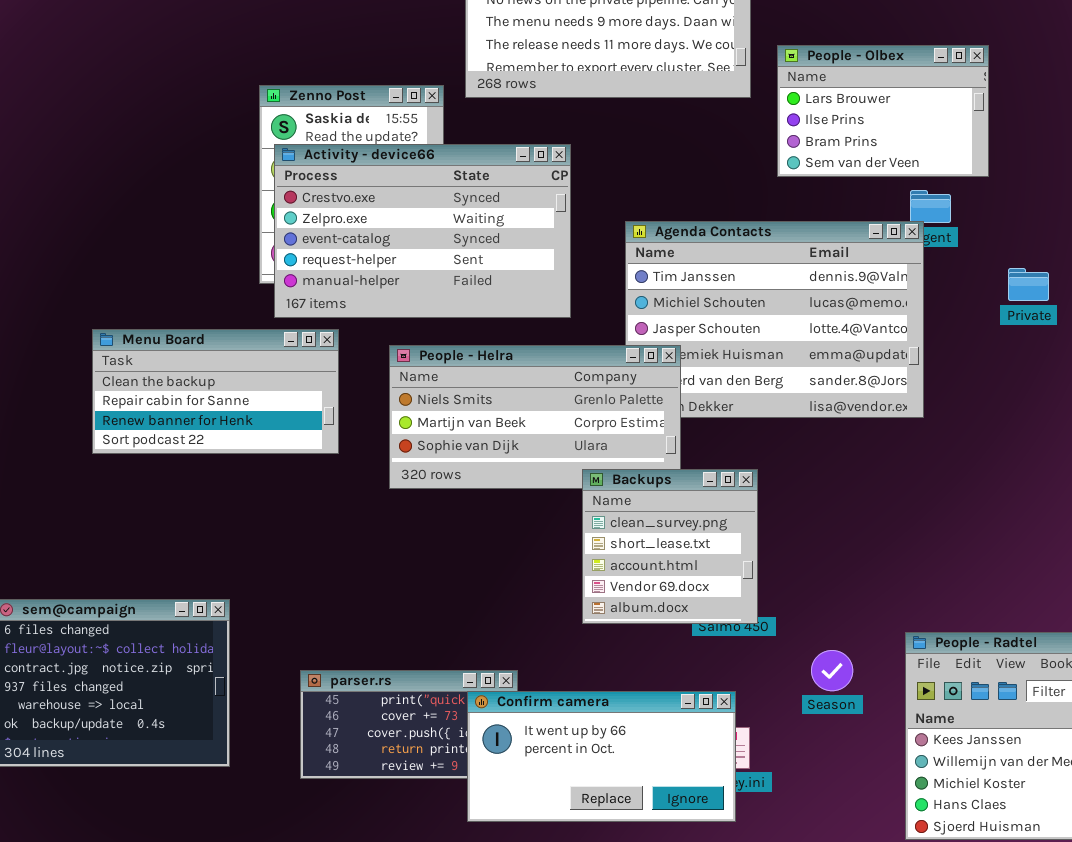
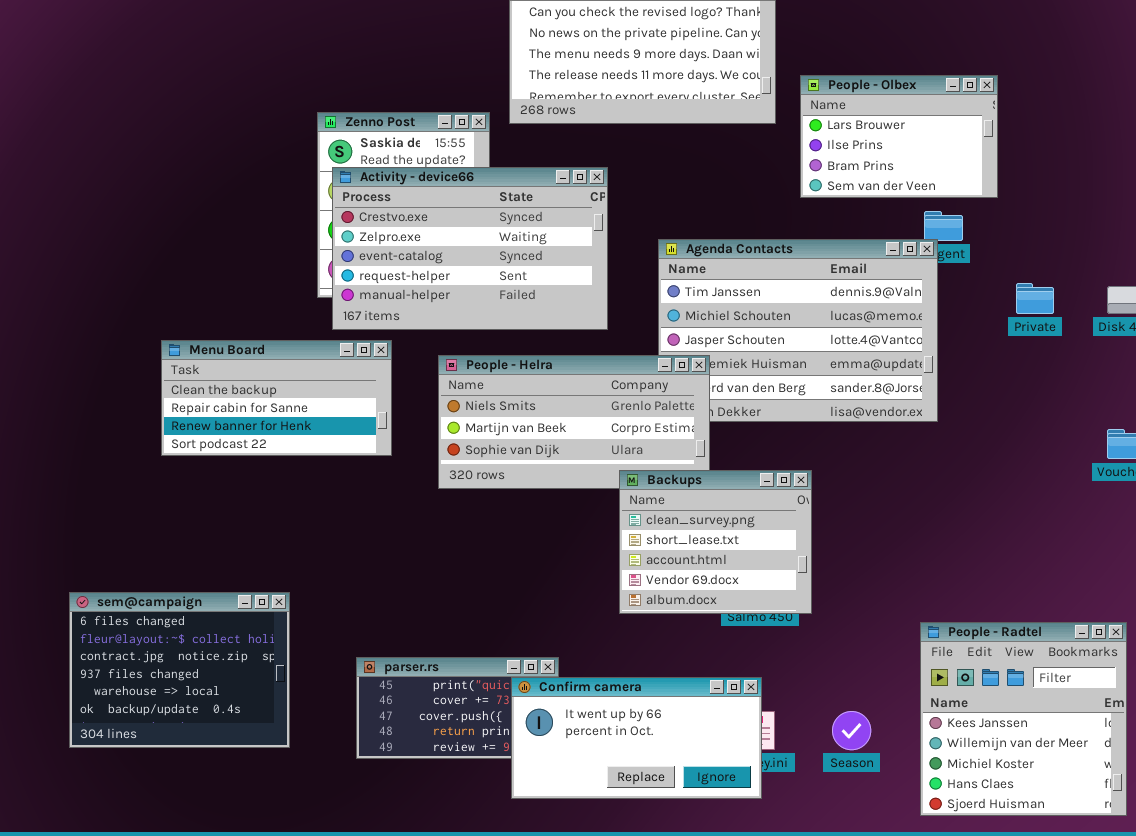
Backups: [582,469,758,624] -> [619,470,812,614], resized
Season: [811,650,853,691] -> [832,711,871,750], moved

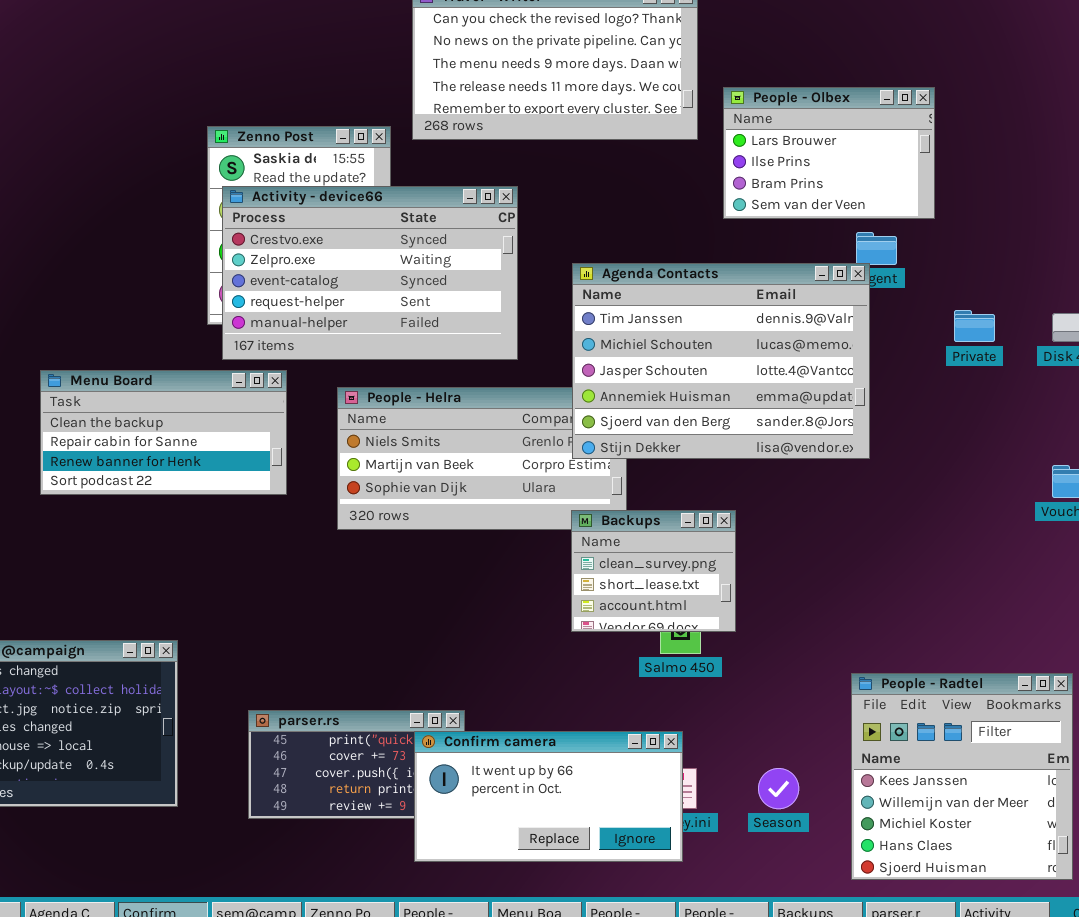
Agenda Contacts: [658,239,938,422] -> [572,263,870,459], raised
Backups: [619,470,812,614] -> [571,510,736,632], resized

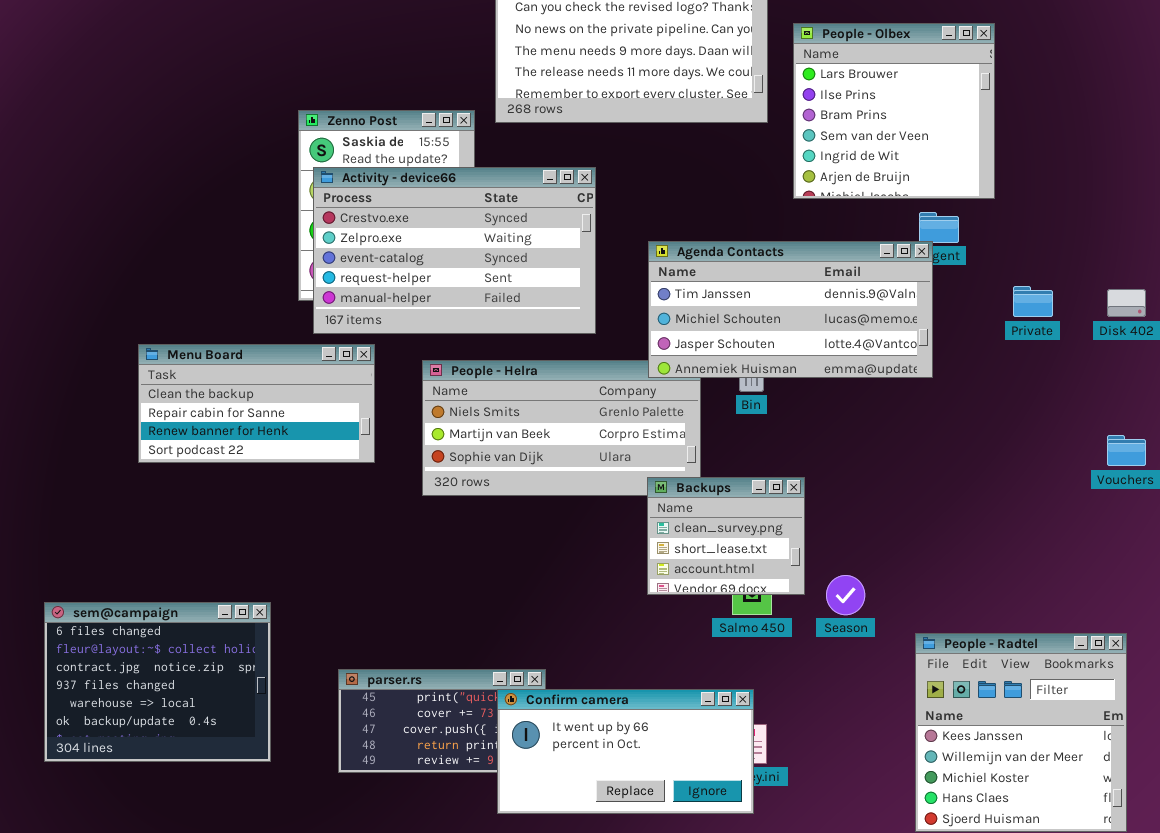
People - Olbex: [723,87,935,219] -> [793,23,995,199], resized
Agenda Contacts: [572,263,870,459] -> [648,241,933,378], resized
Season: [758,768,799,809] -> [826,575,865,615], moved

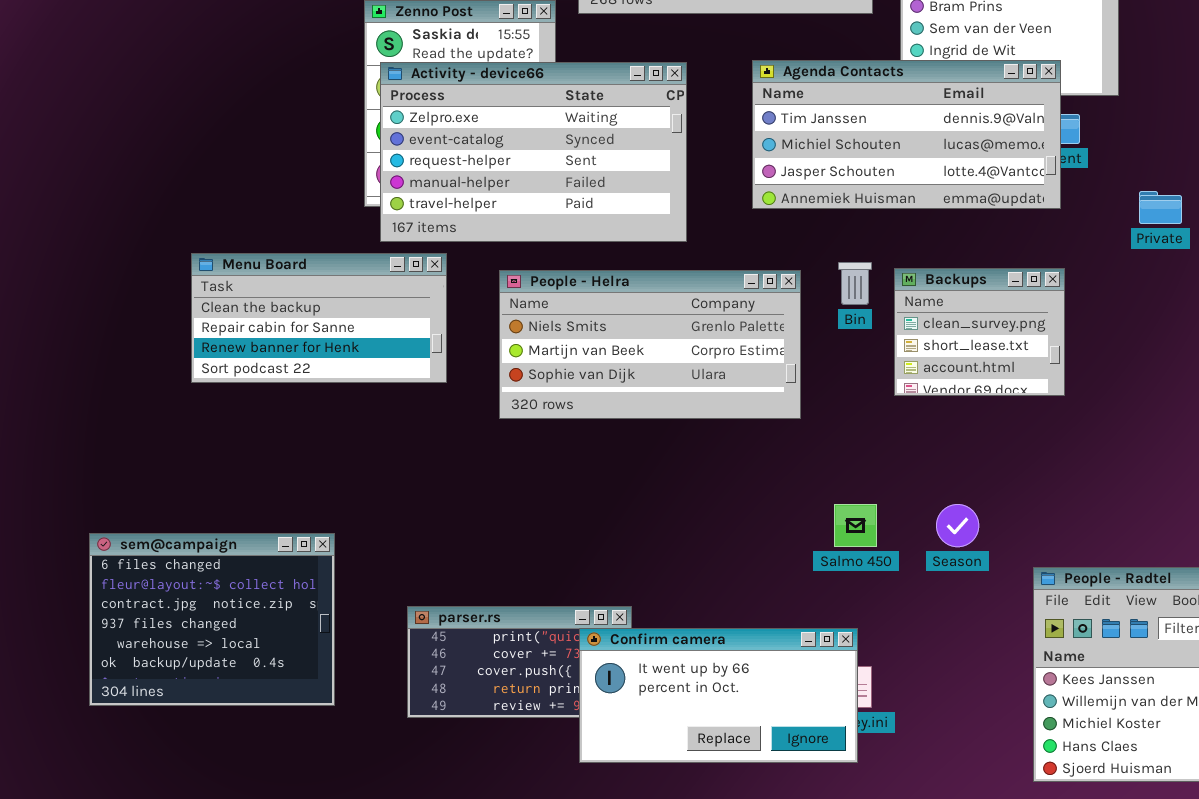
Activity - device66: [313,167,596,334] -> [380,62,687,242], scrolled down 1 row
Agenda Contacts: [648,241,933,378] -> [752,60,1061,209], moved
Backups: [647,477,805,595] -> [894,268,1065,396], moved

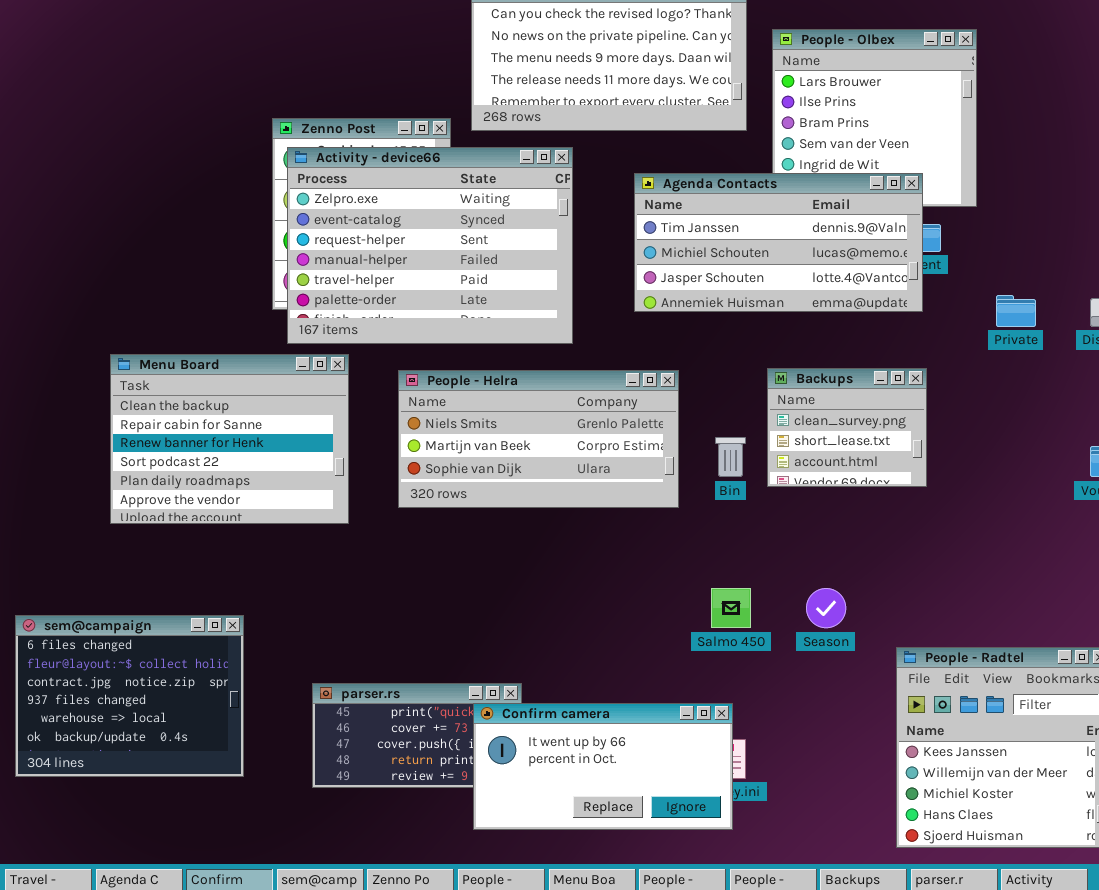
Activity - device66: [380,62,687,242] -> [287,147,573,344], resized
Menu Board: [191,253,447,383] -> [110,354,349,524], resized
Bin: [838,262,872,305] -> [715,437,746,477], moved

